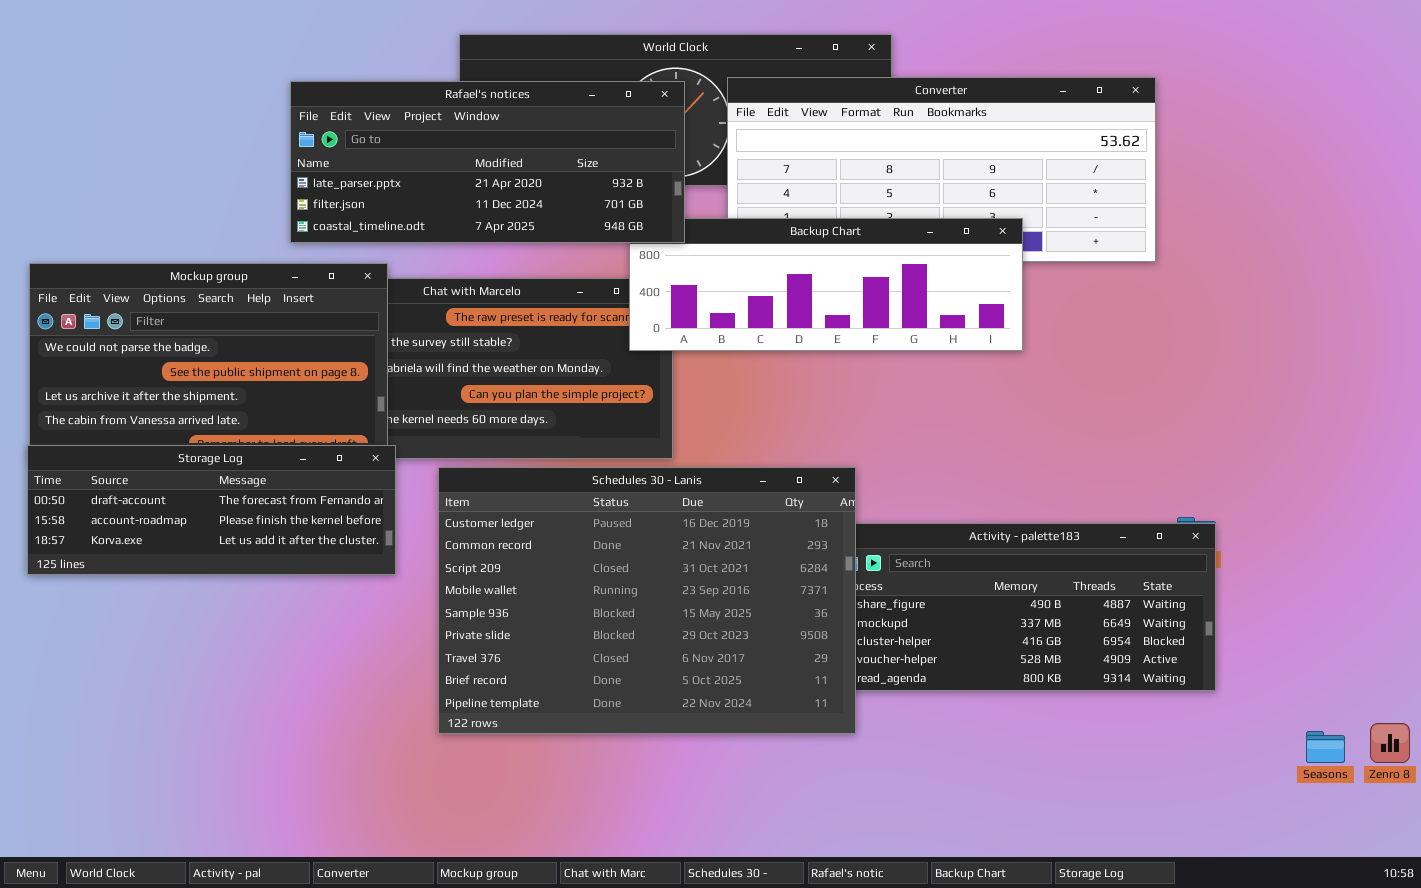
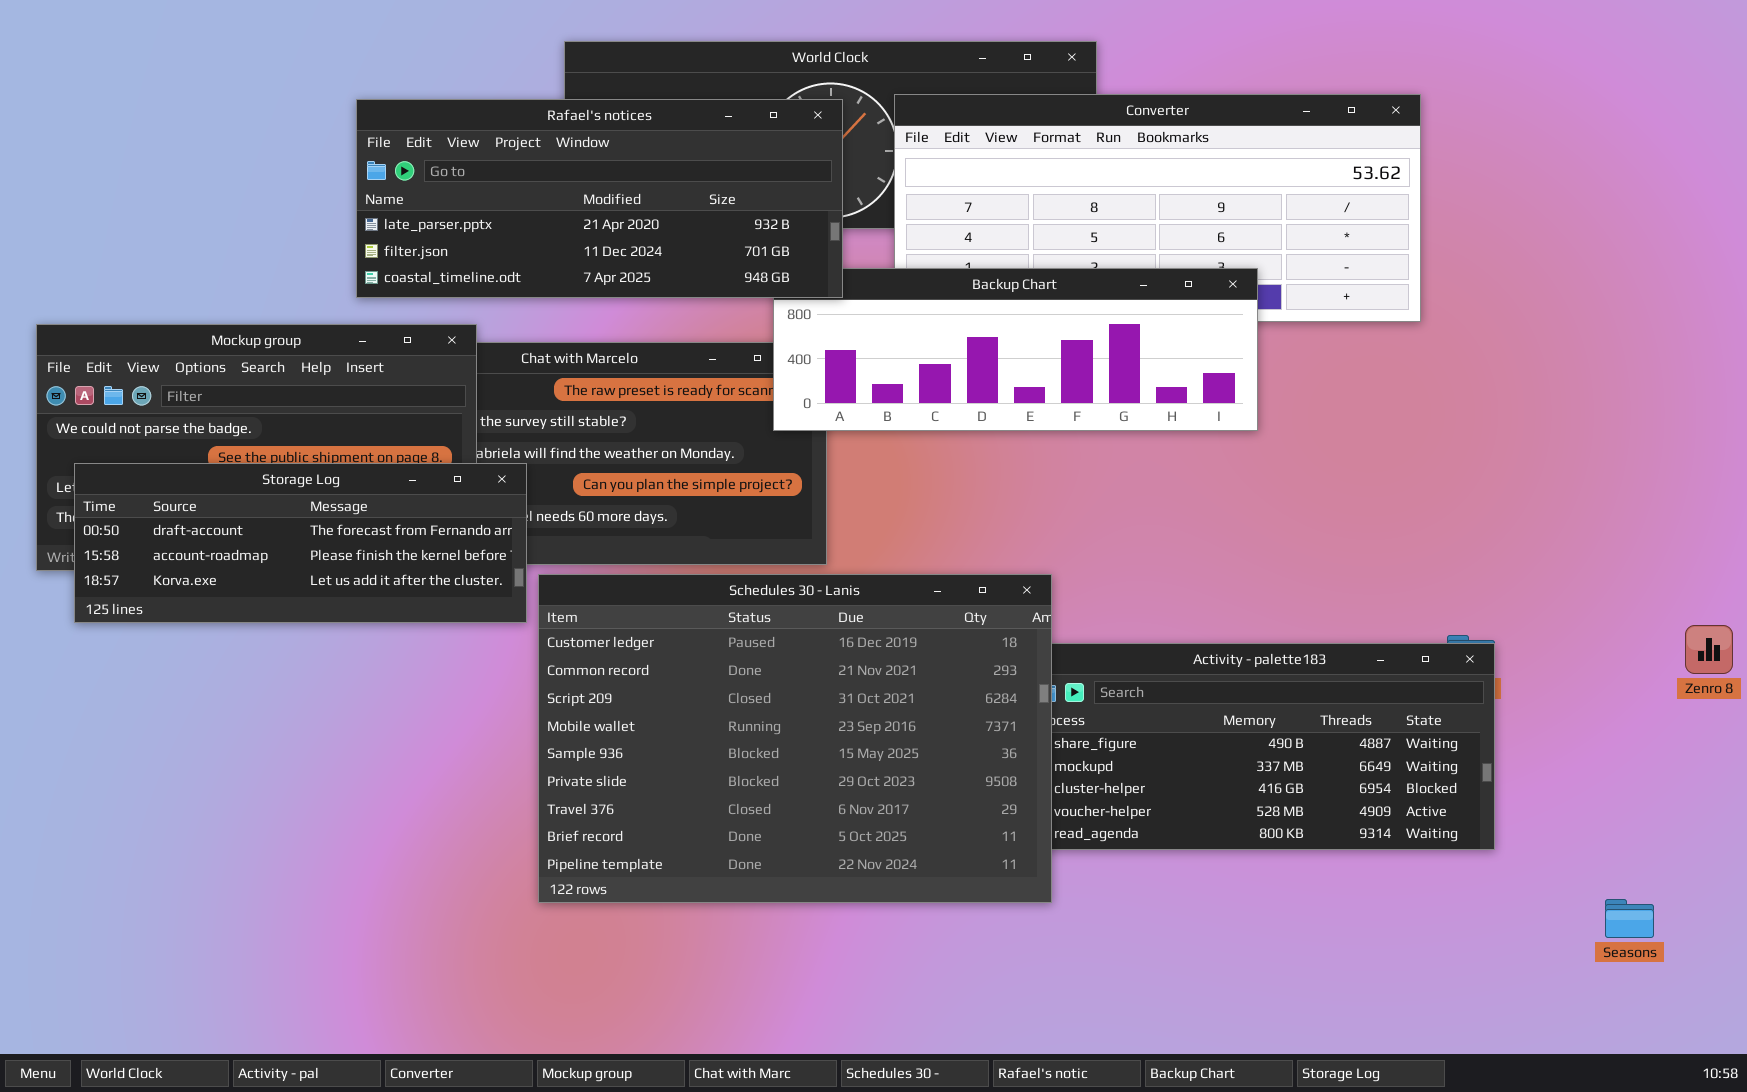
Storage Log: [27,445,396,575] -> [74,463,527,623], moved
Zenro 8: [1370,723,1410,763] -> [1685,625,1733,674], moved

